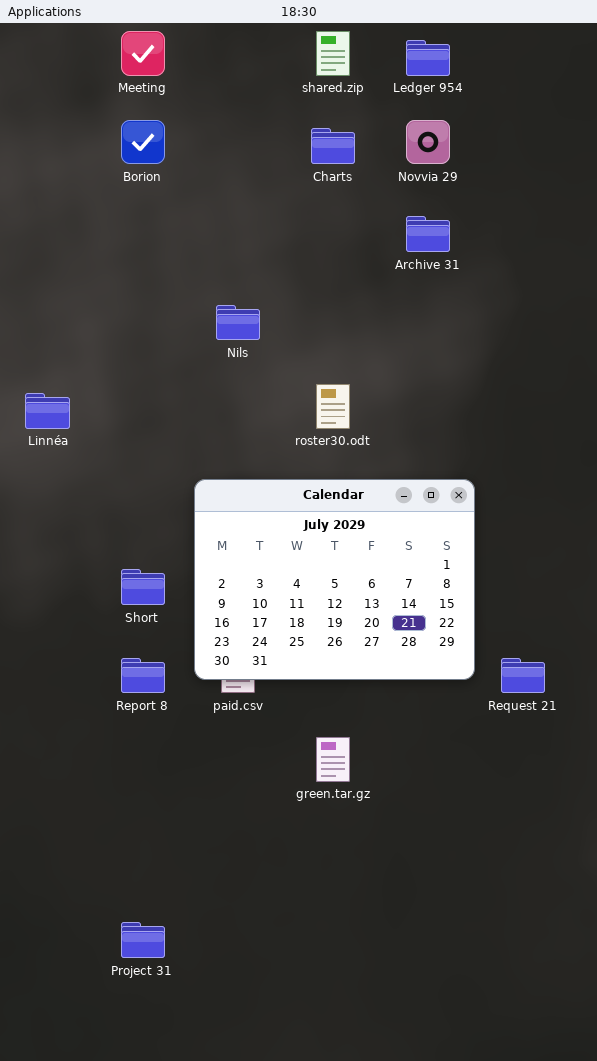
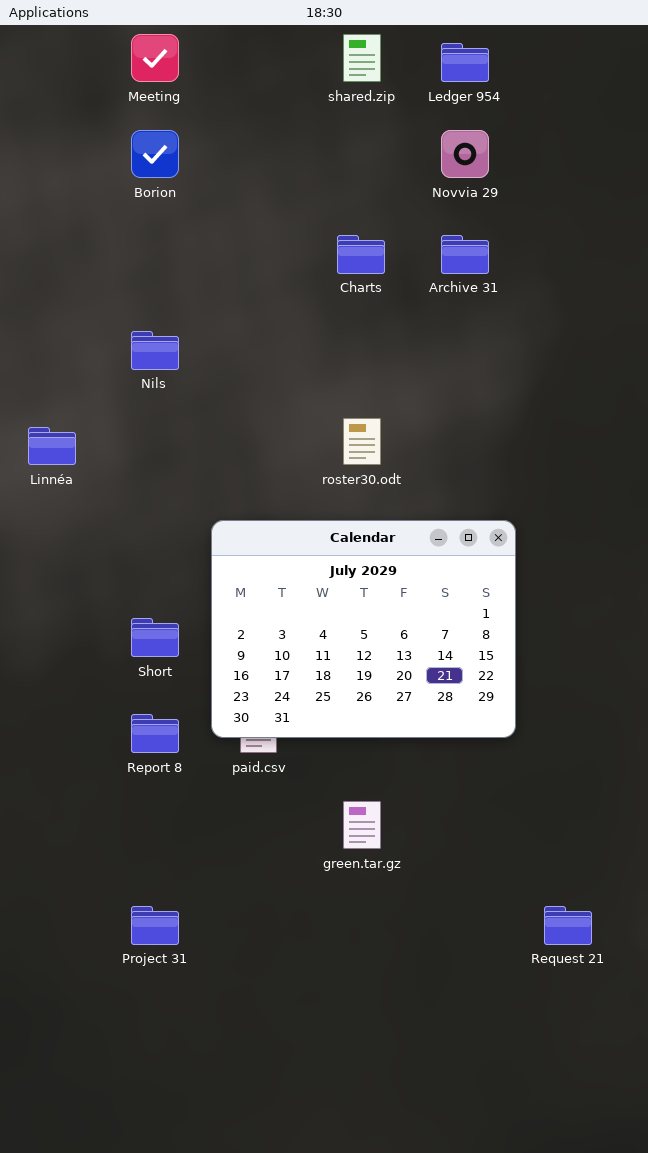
Charts: [311,128,355,164] -> [337,235,385,274], moved
Nils: [216,305,260,340] -> [131,331,179,370], moved
Request 21: [501,658,545,693] -> [544,906,592,945], moved
Project 31: [121,922,165,958] -> [131,906,179,945], moved

